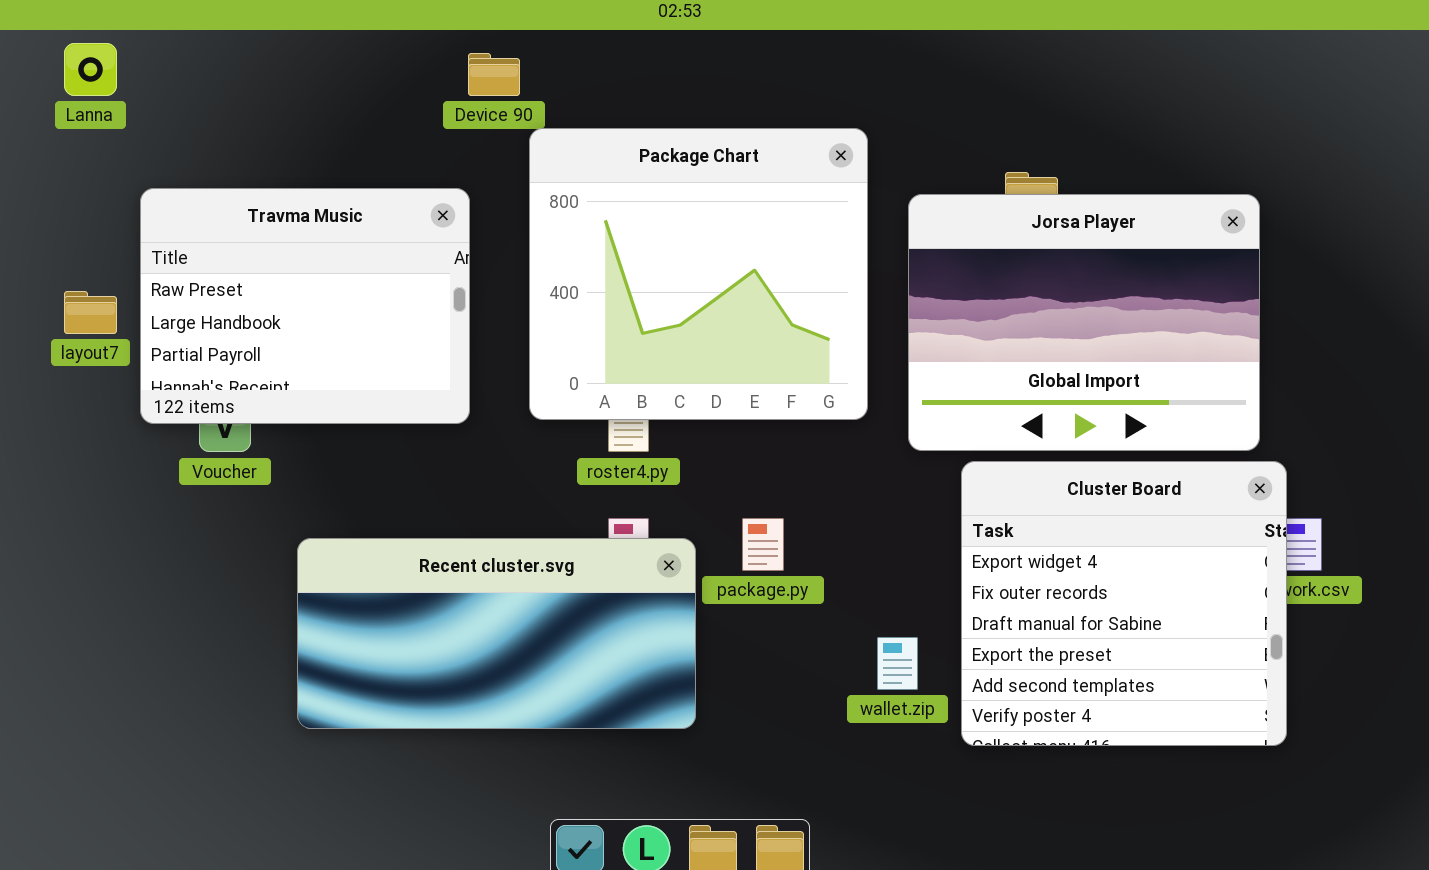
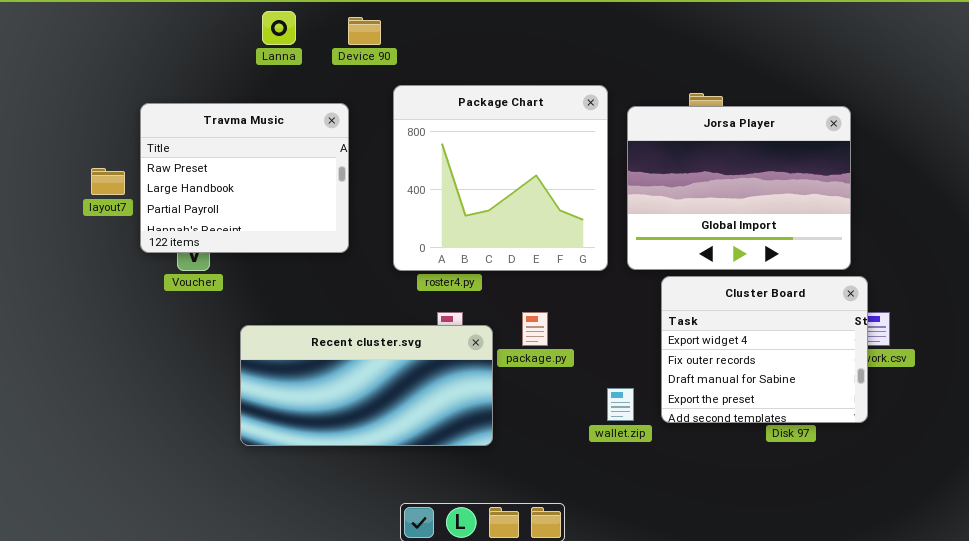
Lanna: [64,43,117,96] -> [262,11,296,45], moved
Package Chart: [529,128,868,420] -> [393,85,608,271], moved
Cluster Board: [961,461,1287,746] -> [661,276,868,423], resized

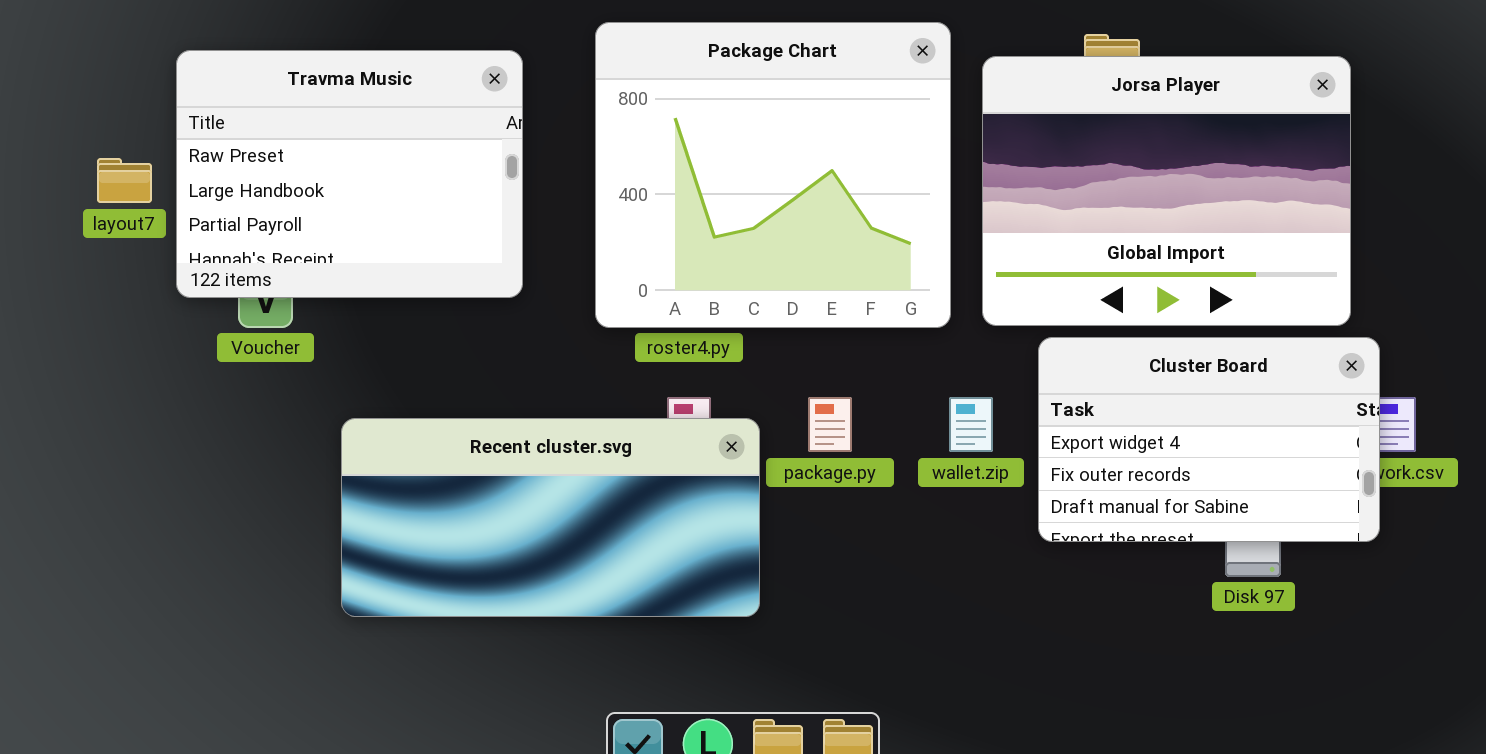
Cluster Board: [661,276,868,423] -> [1038,337,1380,542], resized
wallet.zip: [607,388,634,421] -> [949,397,993,452], moved

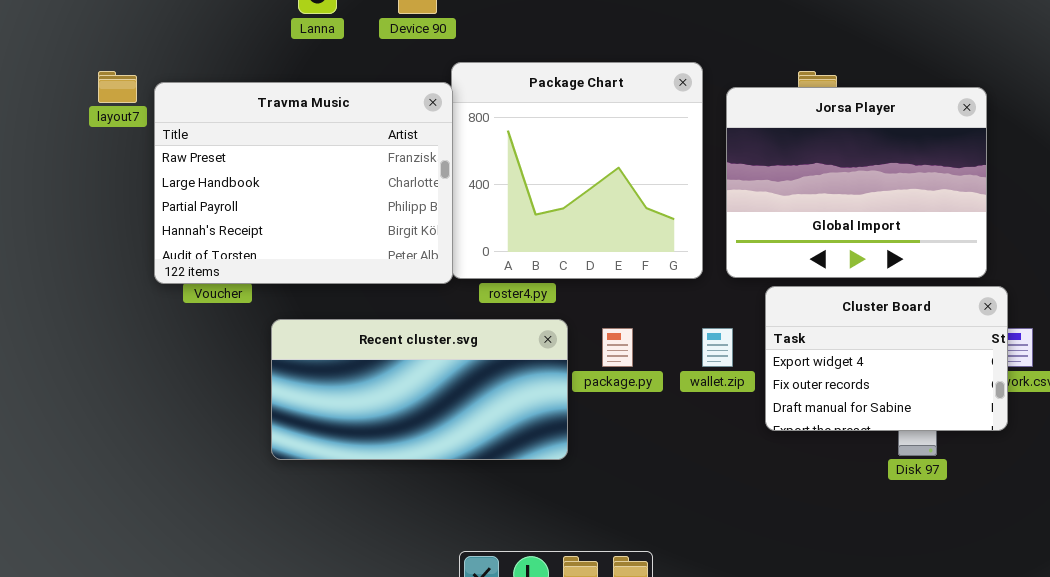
Travma Music: [176,50,523,298] -> [154,82,453,284], resized
layout7: [97,158,152,203] -> [98,71,137,103], moved
Recent cluster.svg: [341,418,760,617] -> [271,319,568,460], moved

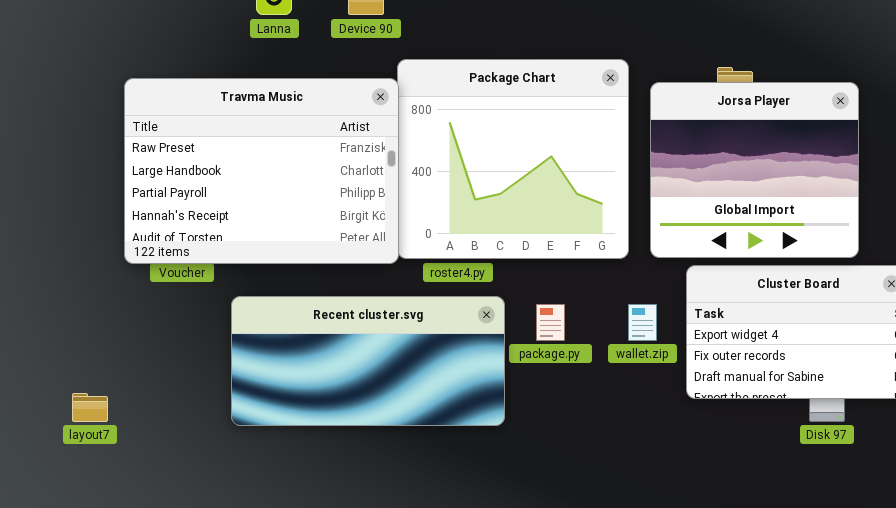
layout7: [98,71,137,103] -> [72,393,108,422], moved
Jorsa Player: [726,87,987,278] -> [650,82,859,258], resized

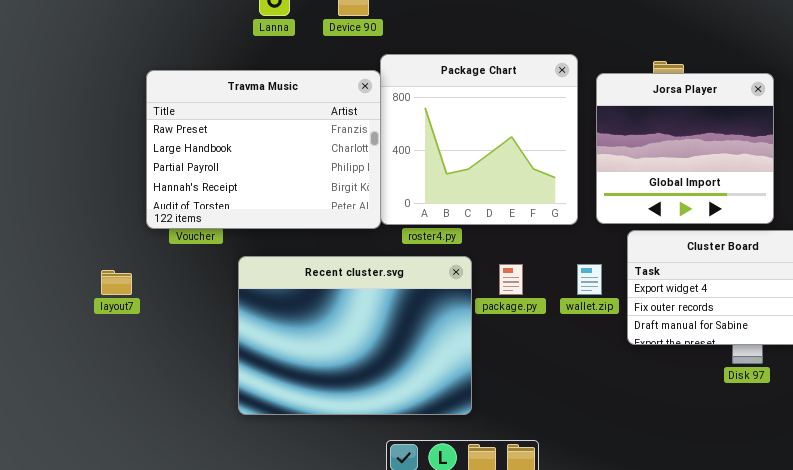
Recent cluster.svg: [231,296,505,426] -> [238,256,472,415], resized
layout7: [72,393,108,422] -> [101,270,132,295], moved

